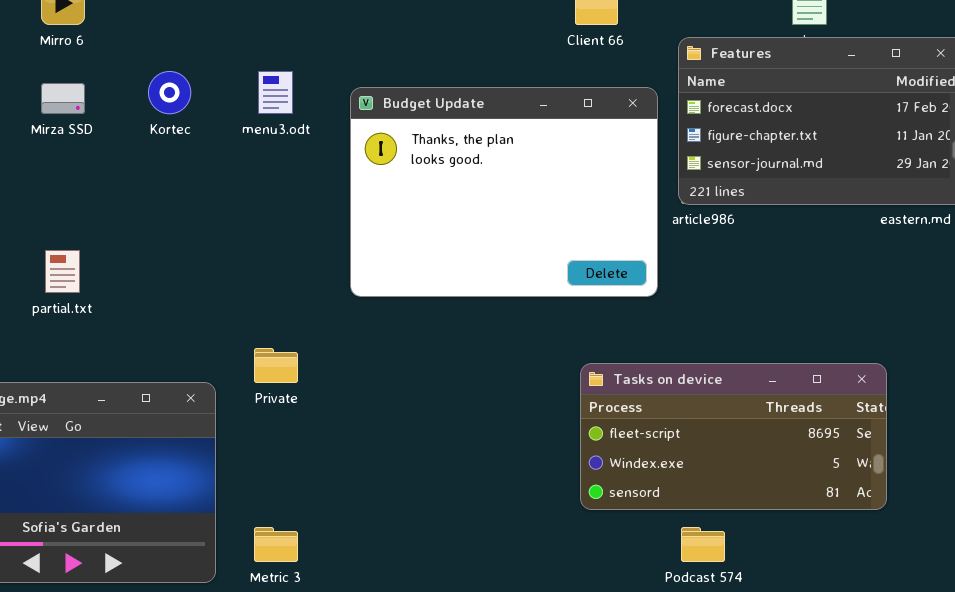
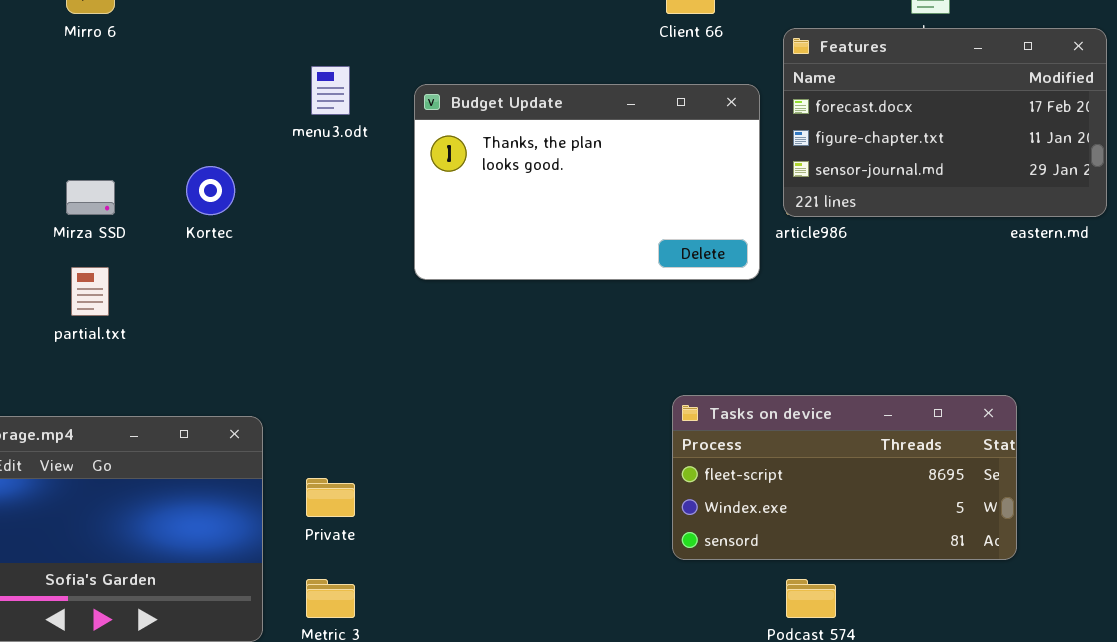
Kortec: [148,71,191,114] -> [186,166,235,215], moved
Mirza SSD: [41,83,85,114] -> [66,180,115,215], moved
Budget Update: [350,87,658,297] -> [414,84,760,280], resized
Private: [254,348,298,383] -> [306,478,355,517], moved

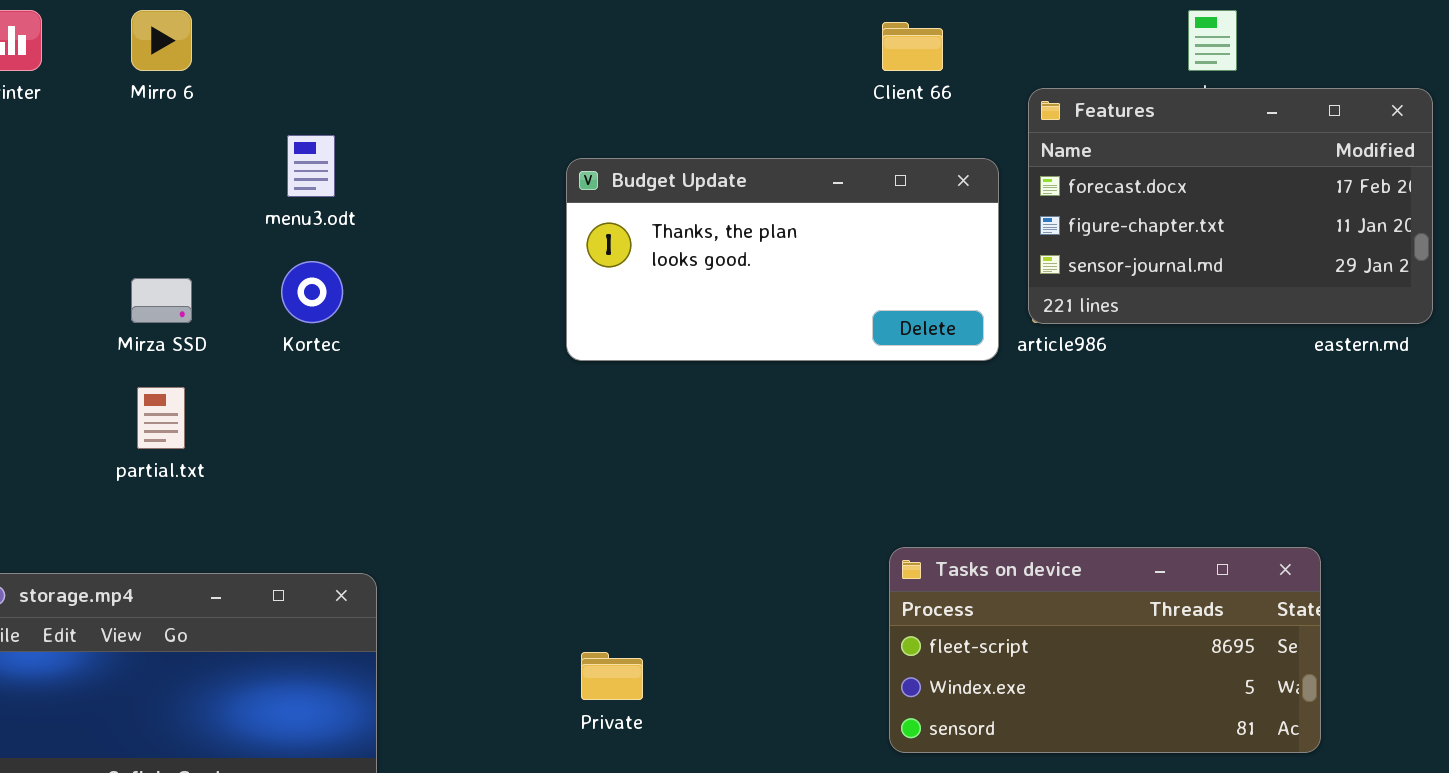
menu3.odt: [311,66,350,115] -> [287,135,335,197], moved
Budget Update: [414,84,760,280] -> [566,158,999,361], resized
Private: [306,478,355,517] -> [581,652,643,700], moved

